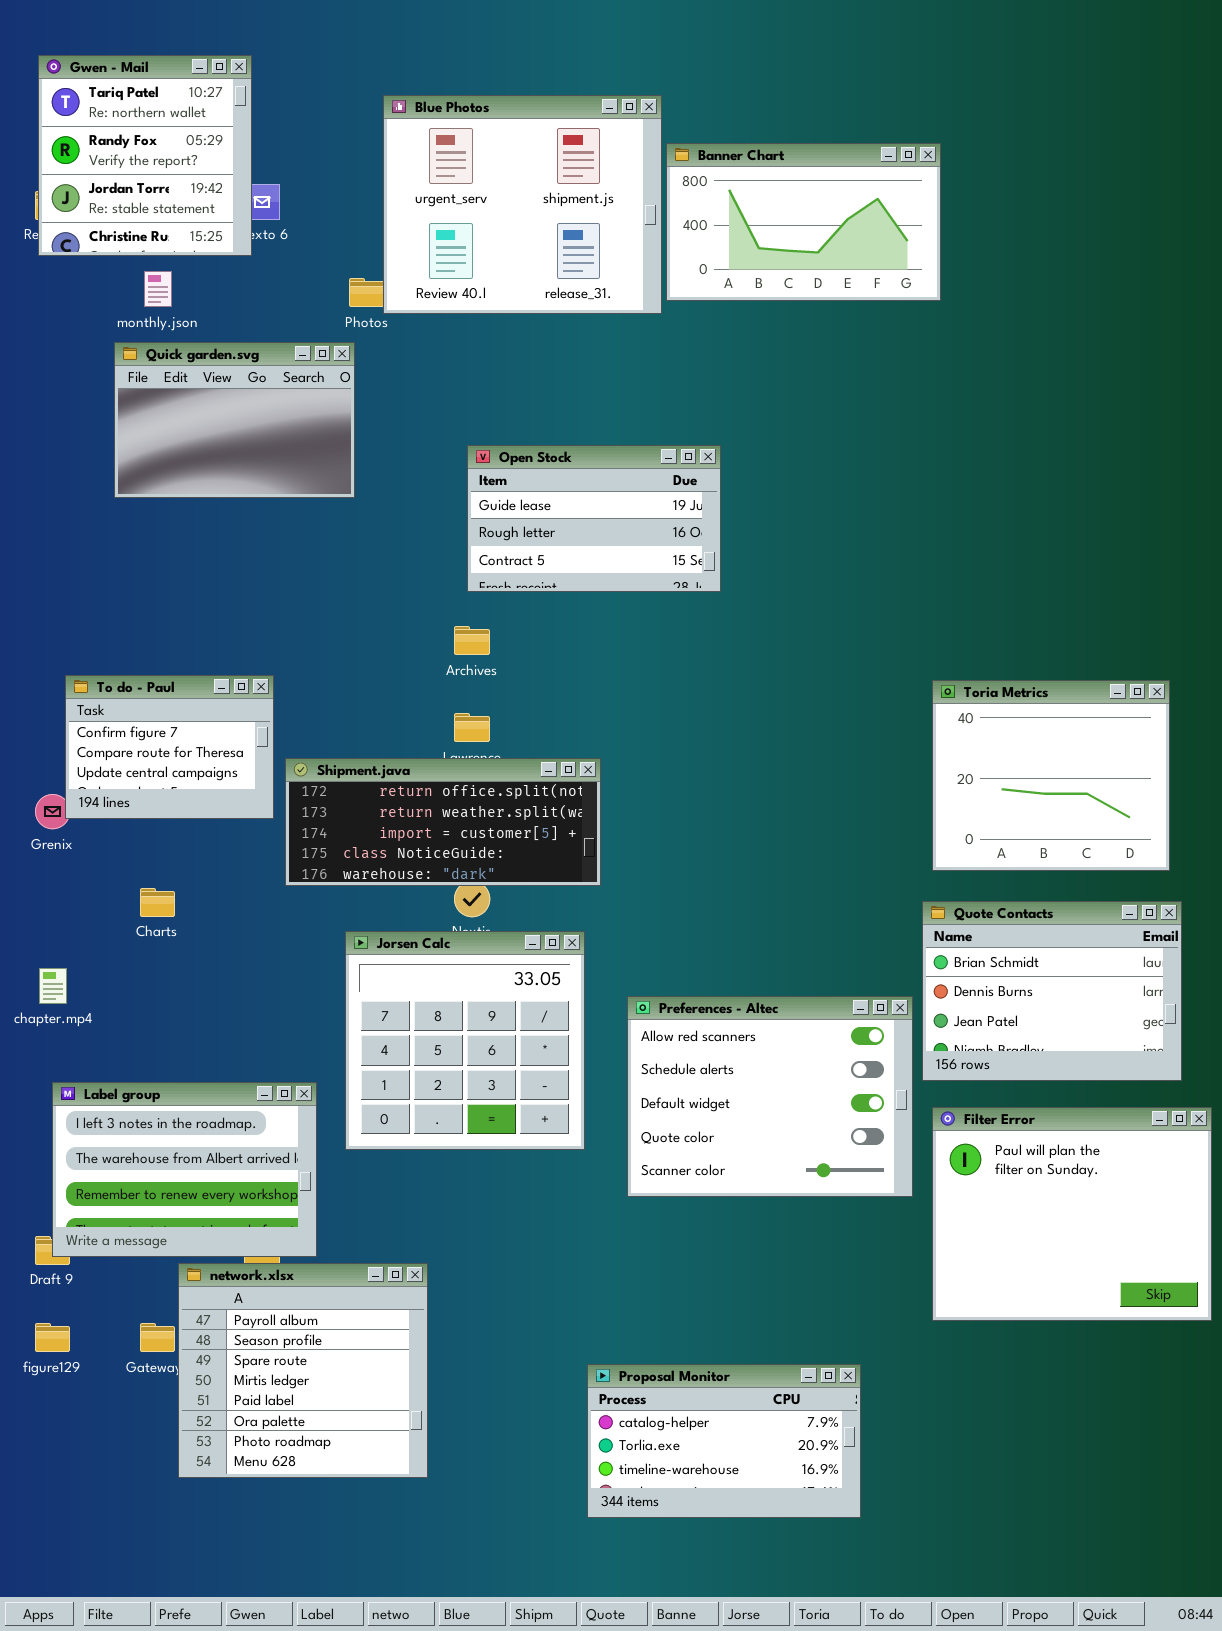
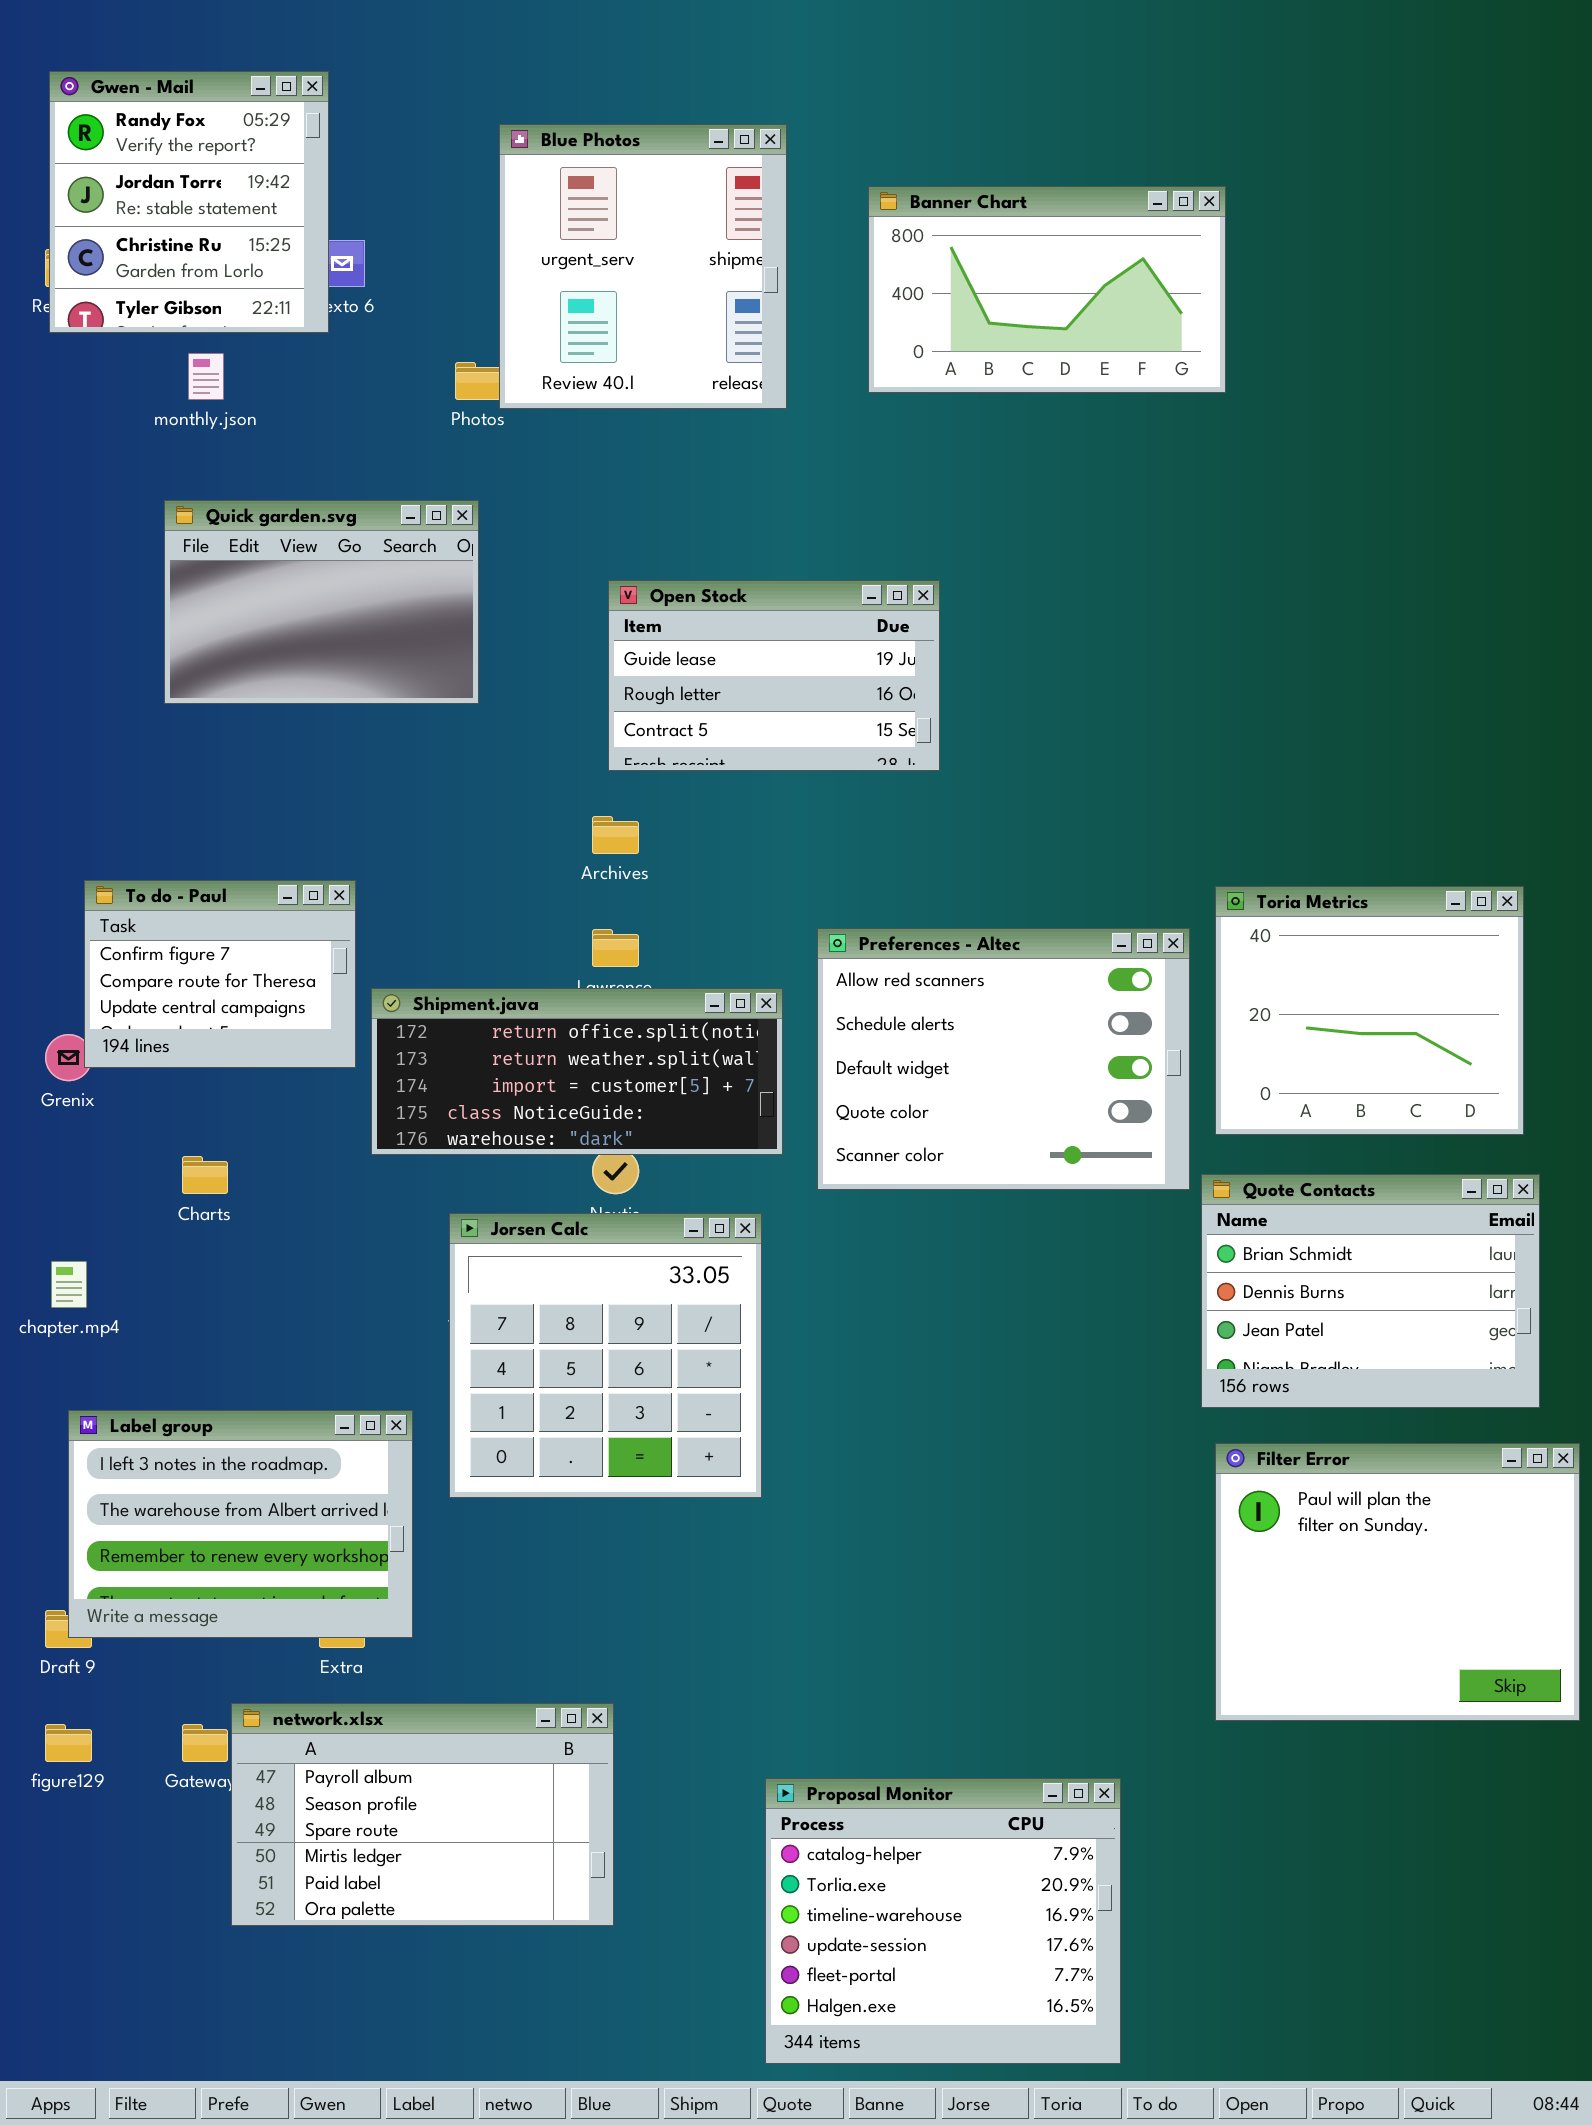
Gwen - Mail: [38,55,252,256] -> [49,71,329,333], scrolled down 1 row
Blue Photos: [383,95,662,314] -> [499,124,787,409], resized
Quick garden.svg: [114,342,355,498] -> [164,500,479,704], moved
Preferences - Altec: [627,996,913,1197] -> [817,928,1190,1190], moved
network.xlsx: [178,1263,428,1478] -> [231,1703,614,1926], resized
Proposal Monitor: [587,1364,861,1518] -> [765,1778,1121,2064], resized

